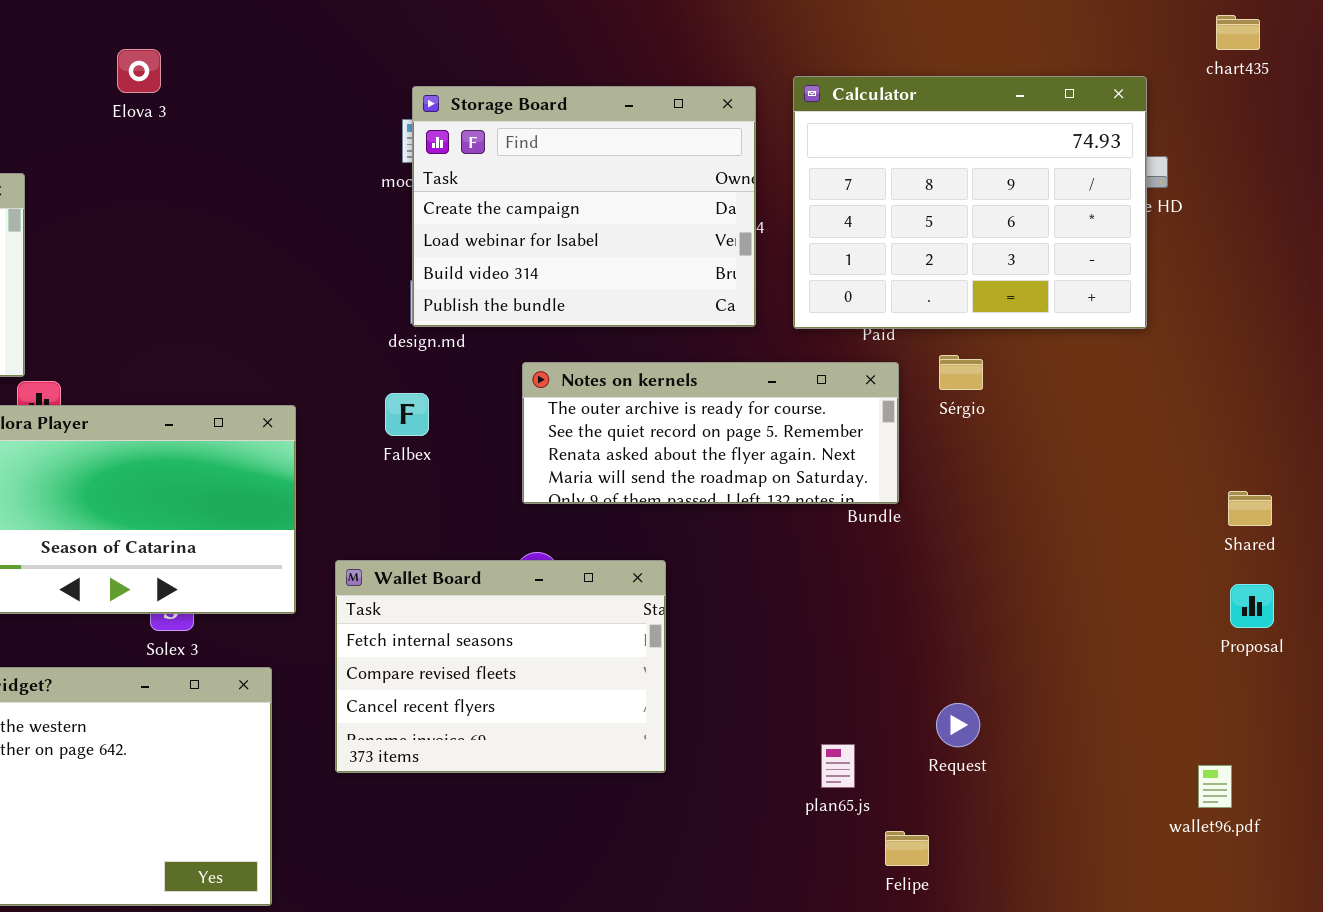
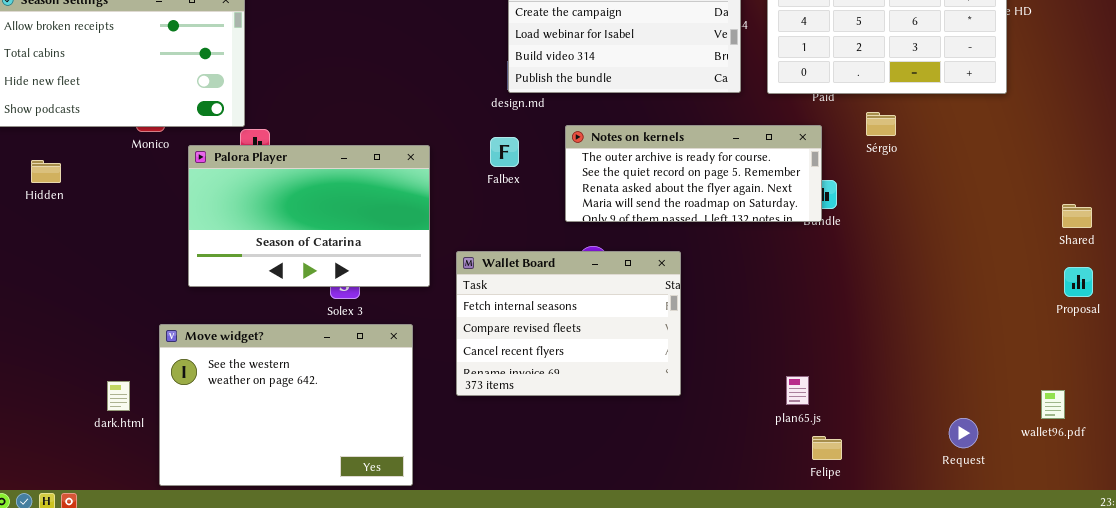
Notes on kernels: [522,362,899,504] -> [565,125,822,222], moved
Request: [936,703,980,747] -> [949,418,978,448], moved
Felipe: [885,831,929,866] -> [812,436,842,460], moved

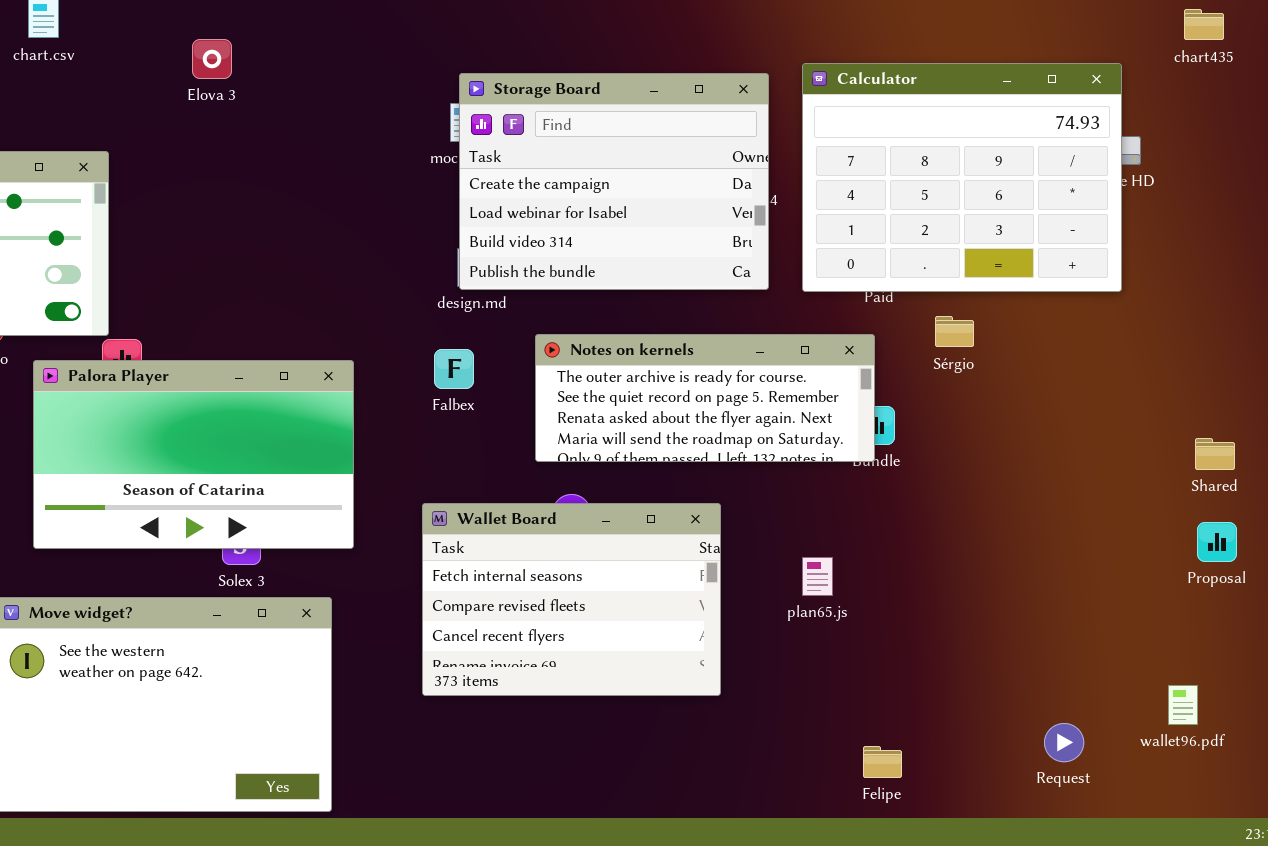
Wallet Board: [456,251,681,396] -> [422,503,721,696], moved
plan65.js: [786,376,809,405] -> [802,557,833,596], moved

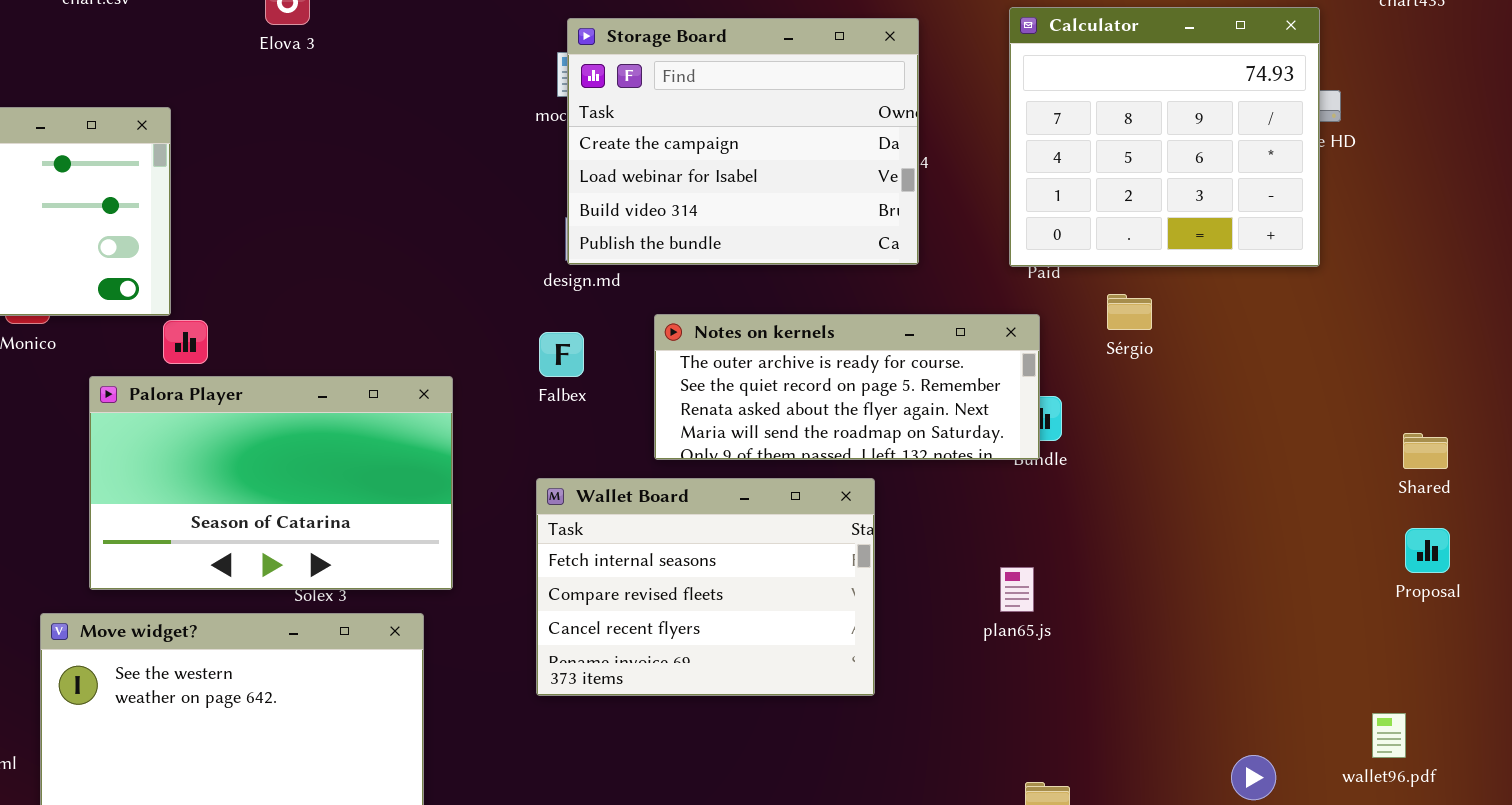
Calculator: [802,63,1122,292] -> [1009,7,1320,267], resized
Palora Player: [33,360,354,549] -> [89,376,453,590], moved
Wallet Board: [422,503,721,696] -> [536,478,875,696], moved
plan65.js: [802,557,833,596] -> [1000,567,1034,612], moved

